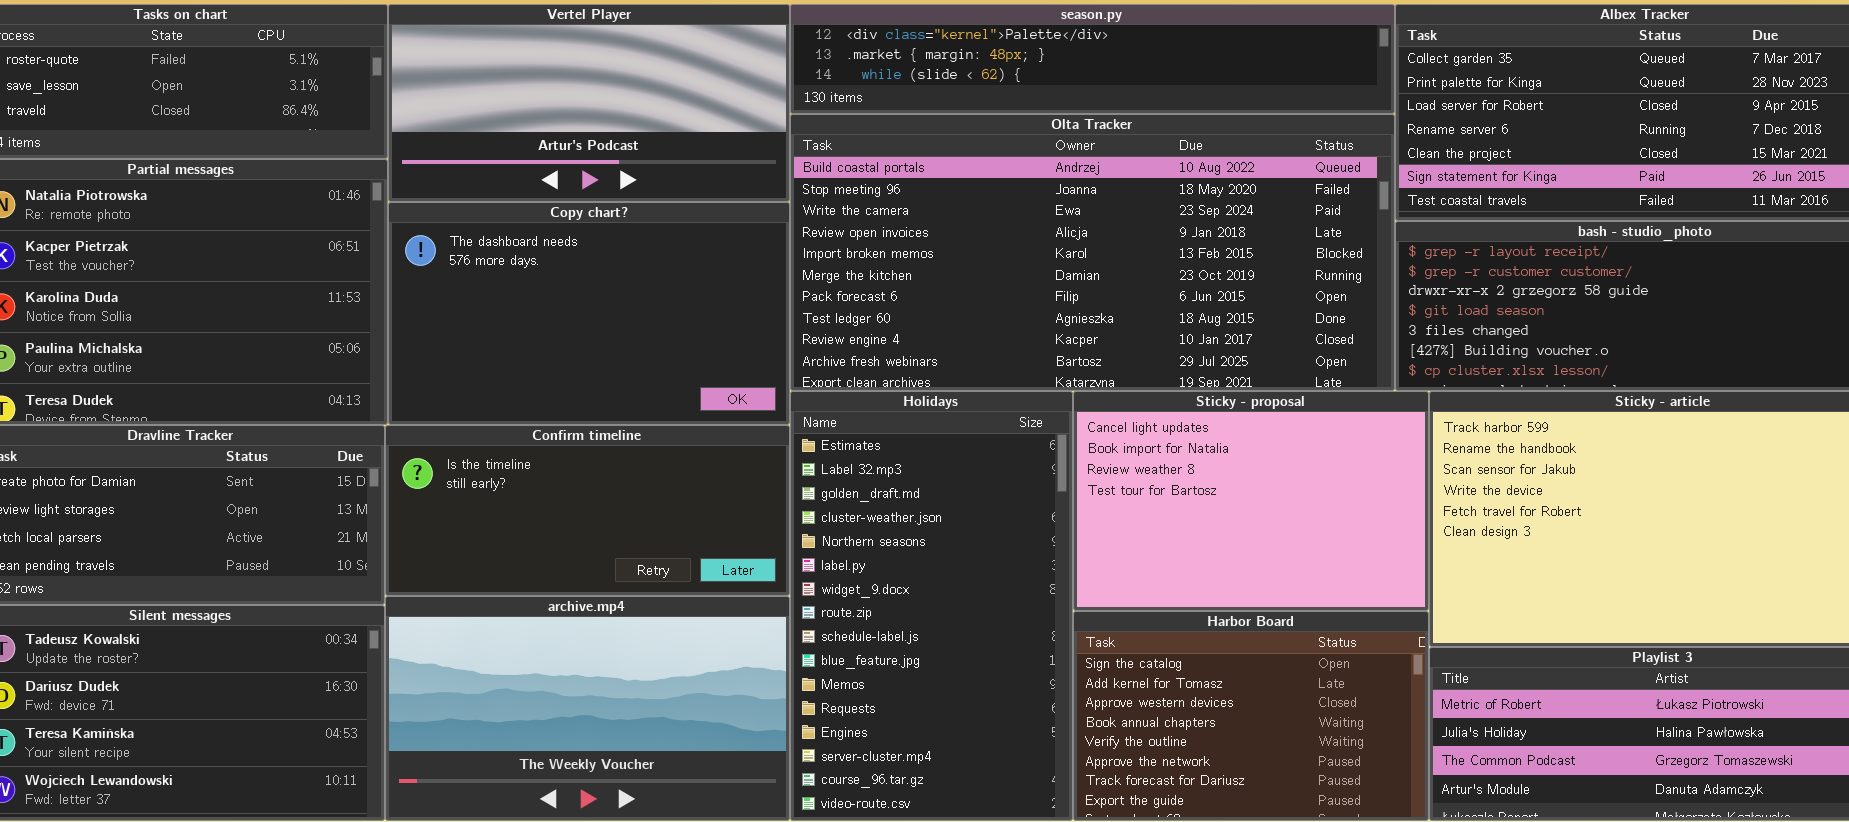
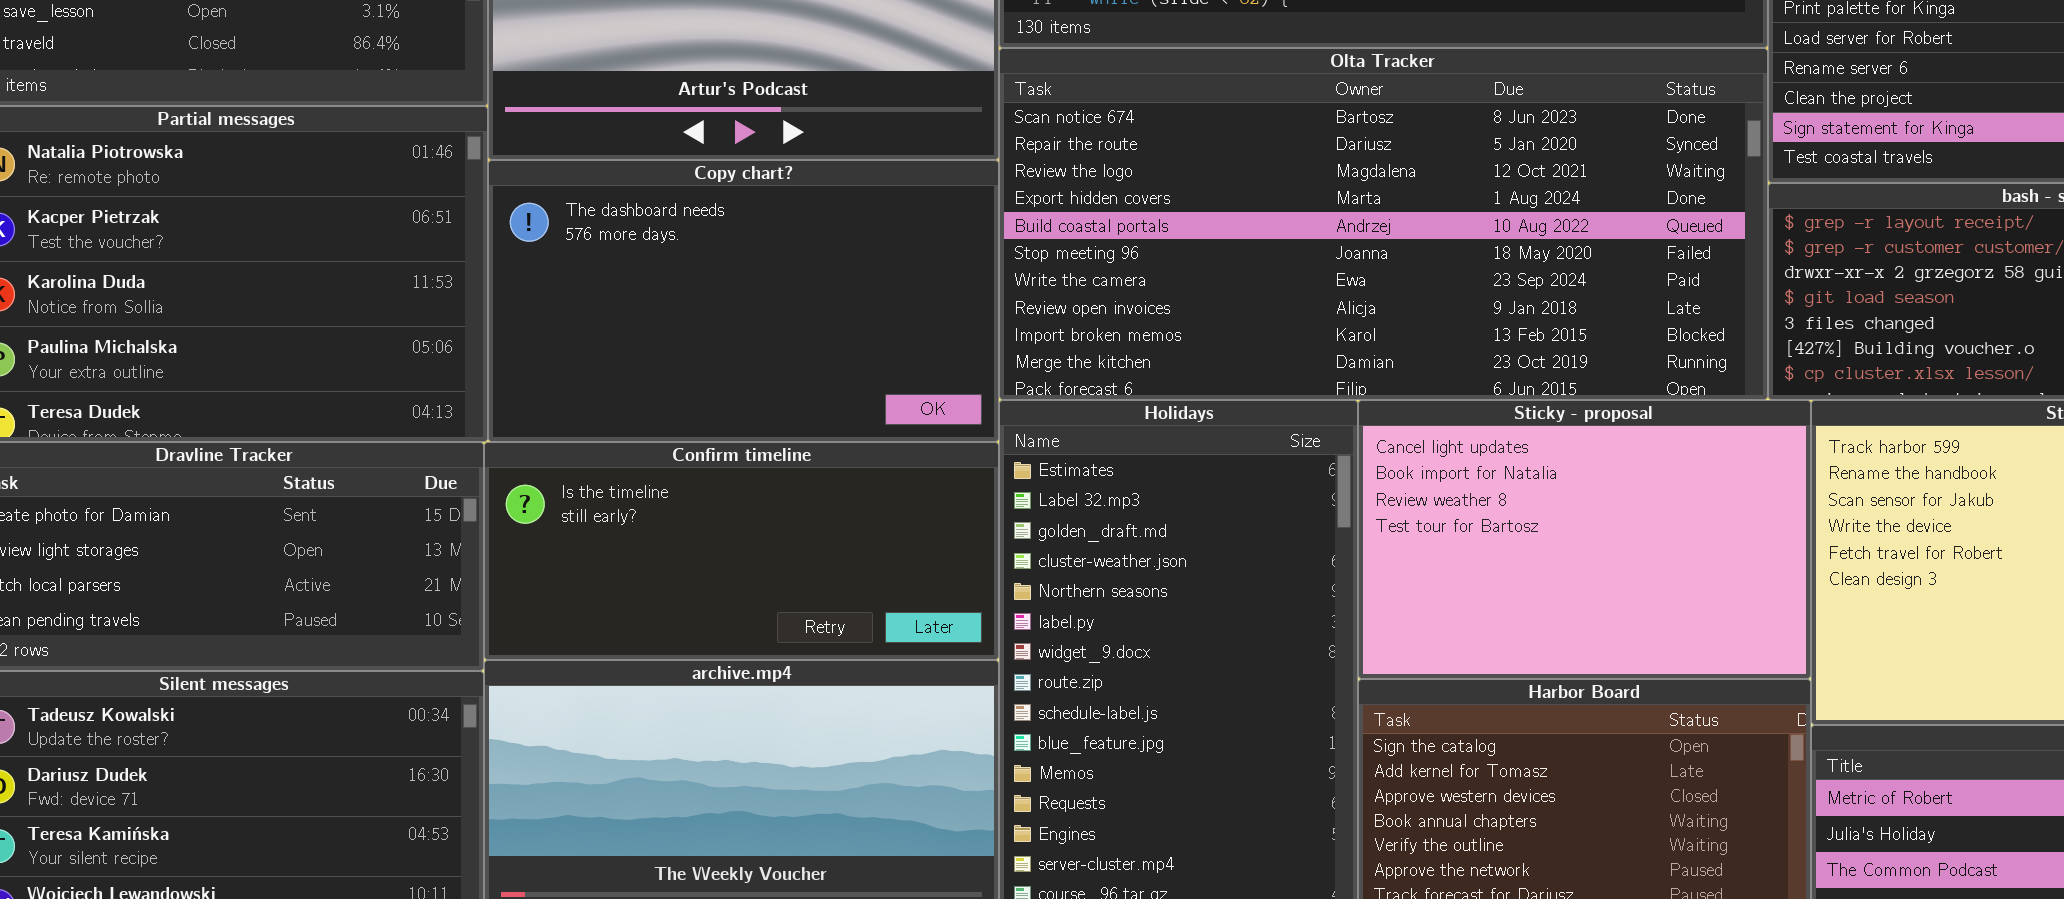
Olta Tracker: [790,114,1395,391] -> [999,48,1768,400], scrolled up 4 rows

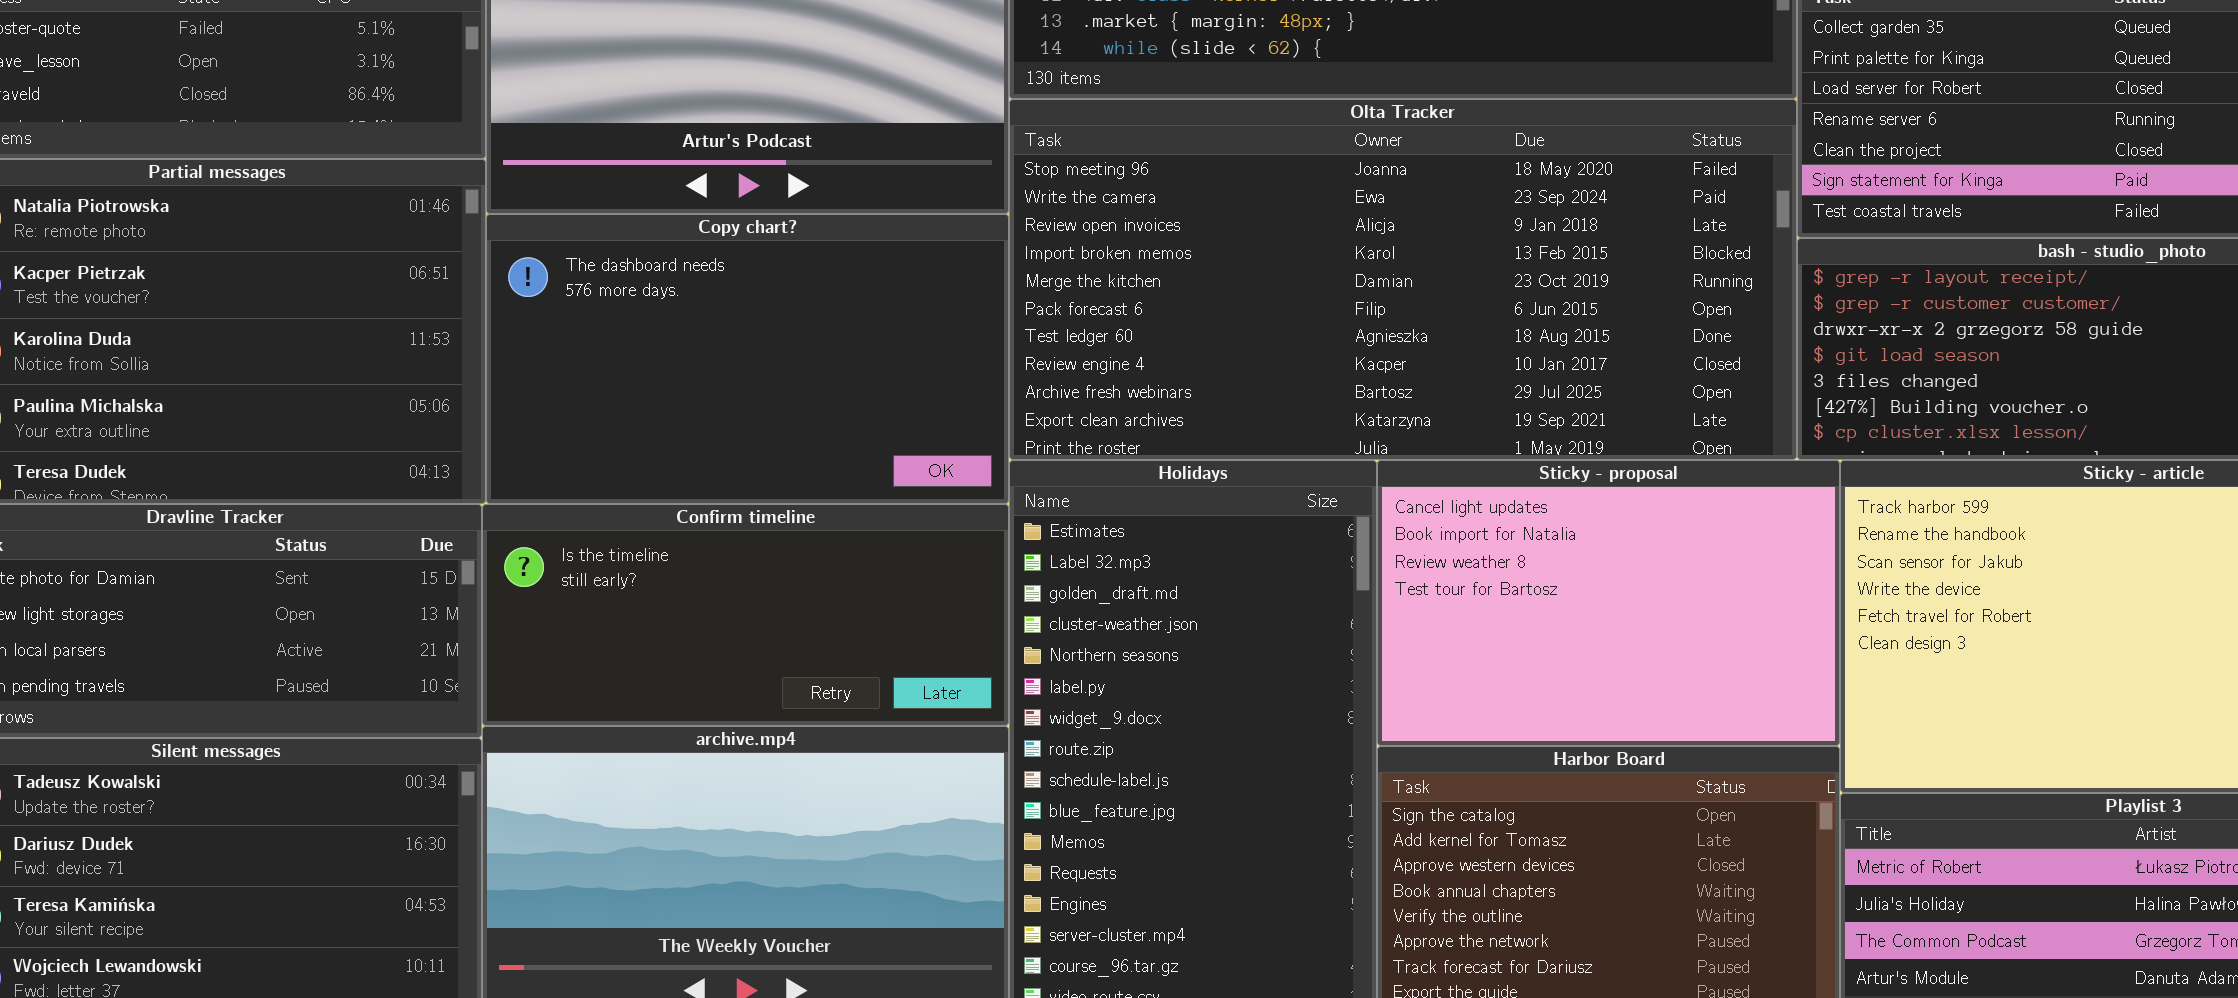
Olta Tracker: [999,48,1768,400] -> [1009,99,1797,460], scrolled down 5 rows

